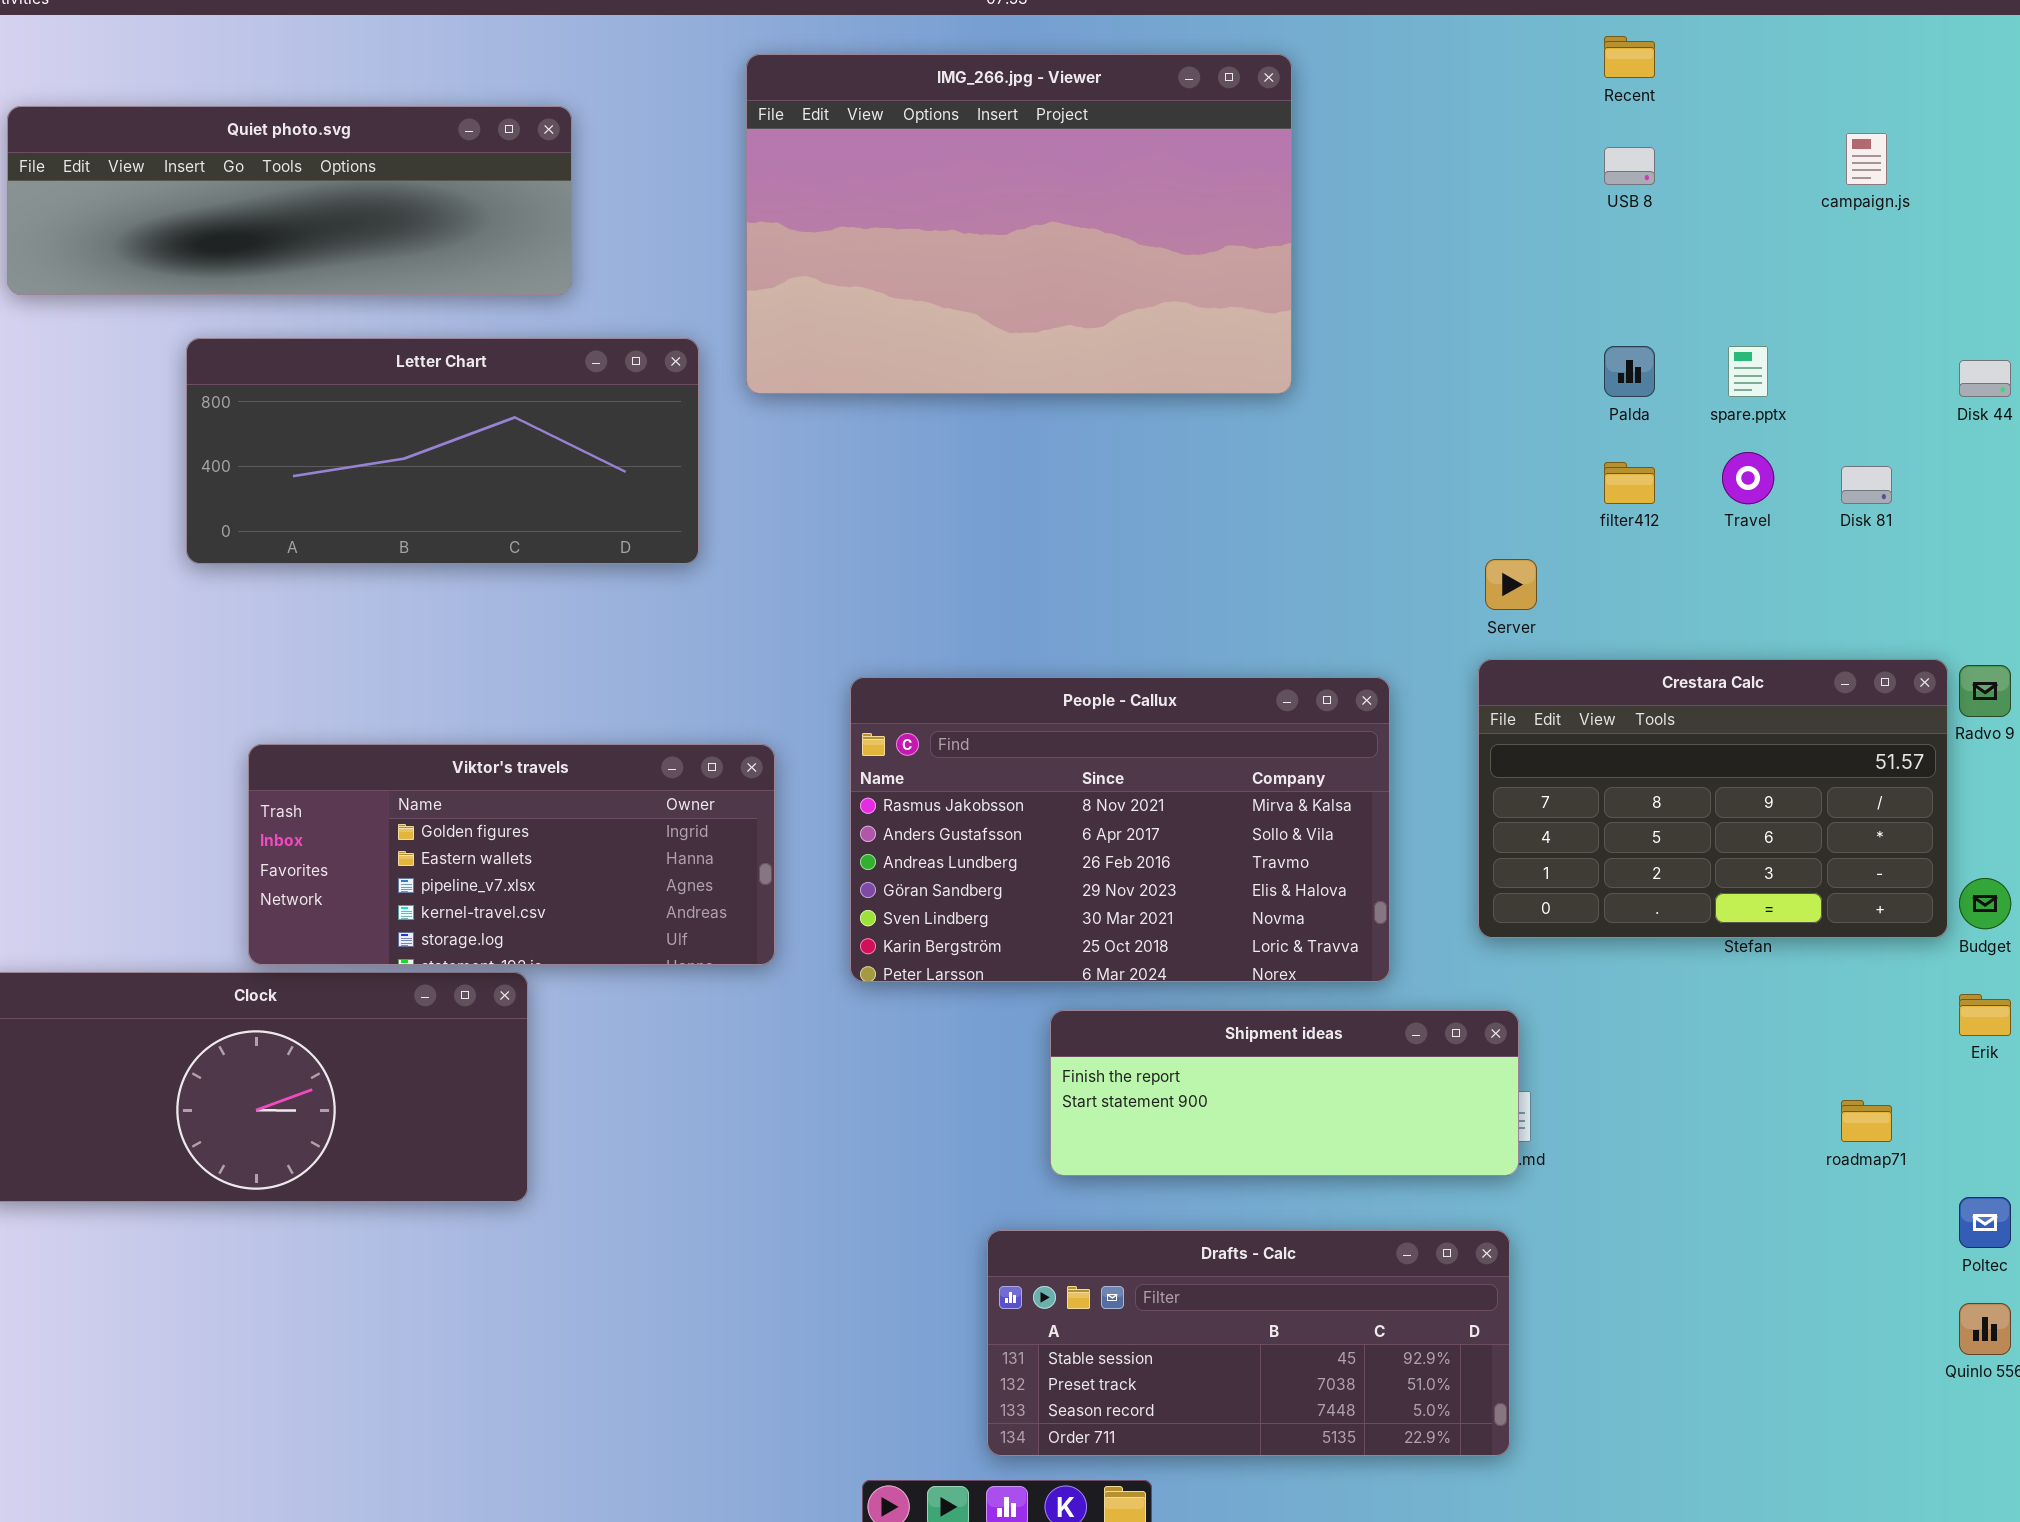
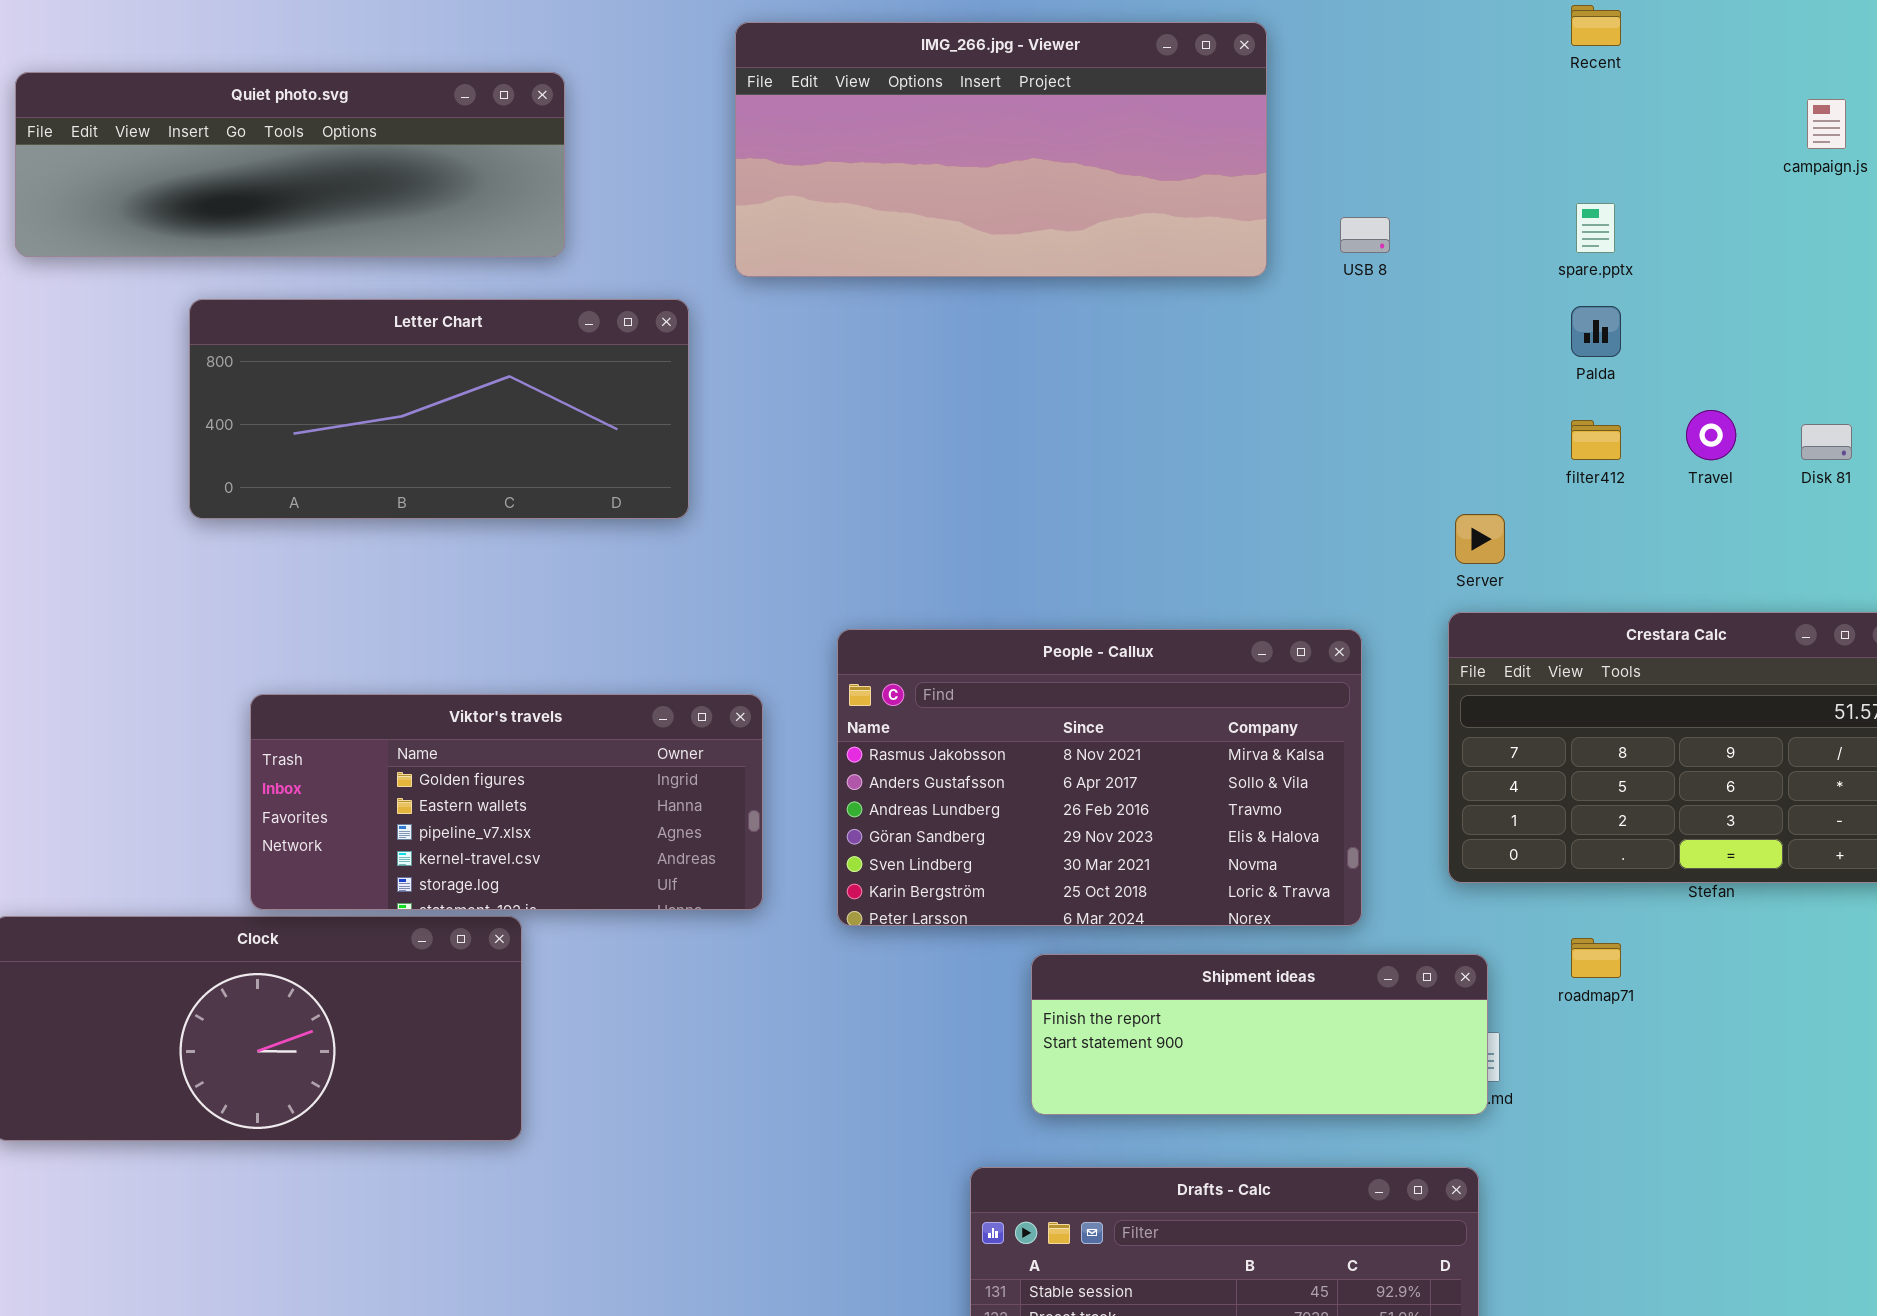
IMG_266.jpg - Viewer: [746,54,1292,394] -> [735,22,1267,277], resized
USB 8: [1604,147,1655,185] -> [1340,217,1390,253], moved
spare.pptx: [1728,346,1768,397] -> [1576,203,1615,253], moved
roadmap71: [1841,1100,1892,1142] -> [1571,938,1621,978], moved

